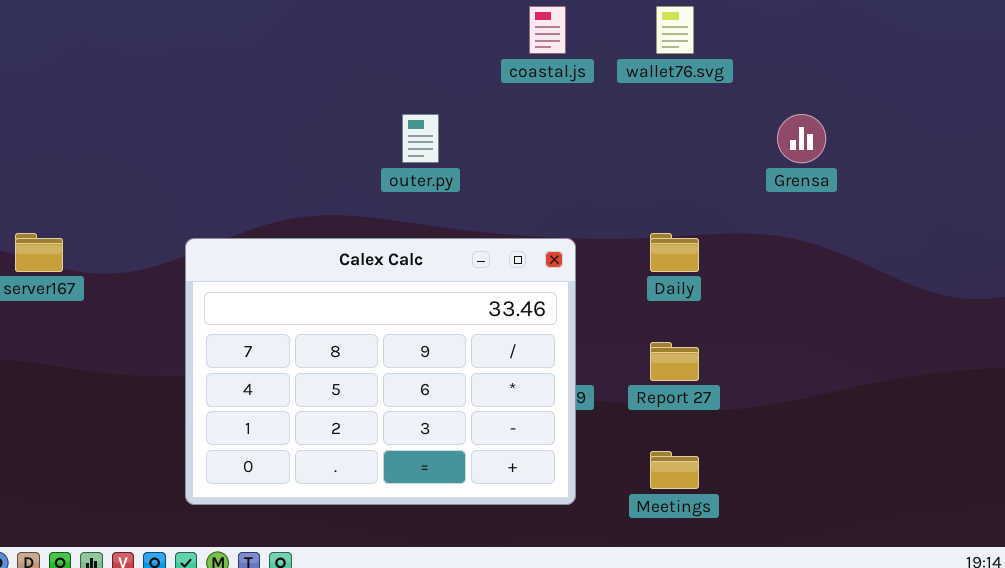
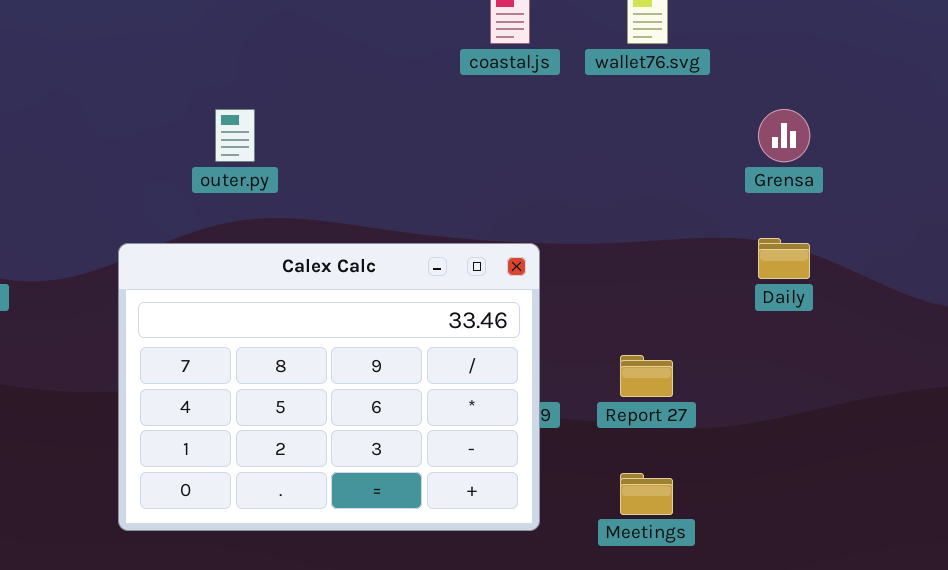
outer.py: [402,114,439,163] -> [215,109,255,162], moved
Daily: [650,233,699,272] -> [758,238,810,279], moved

